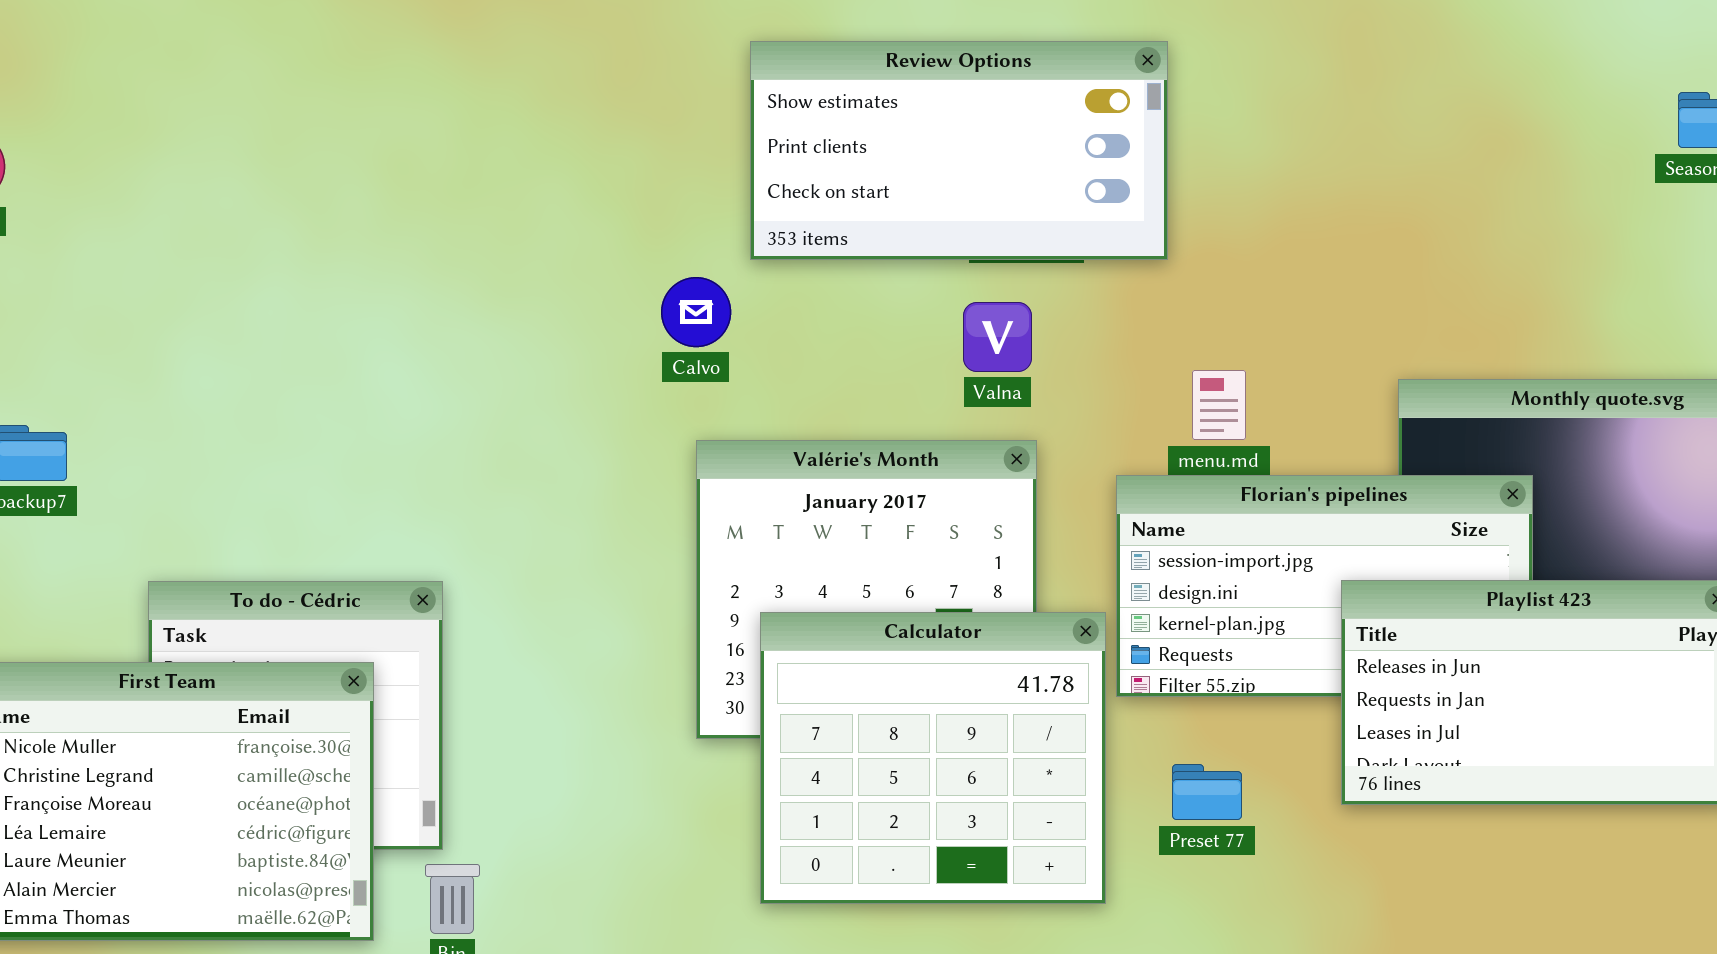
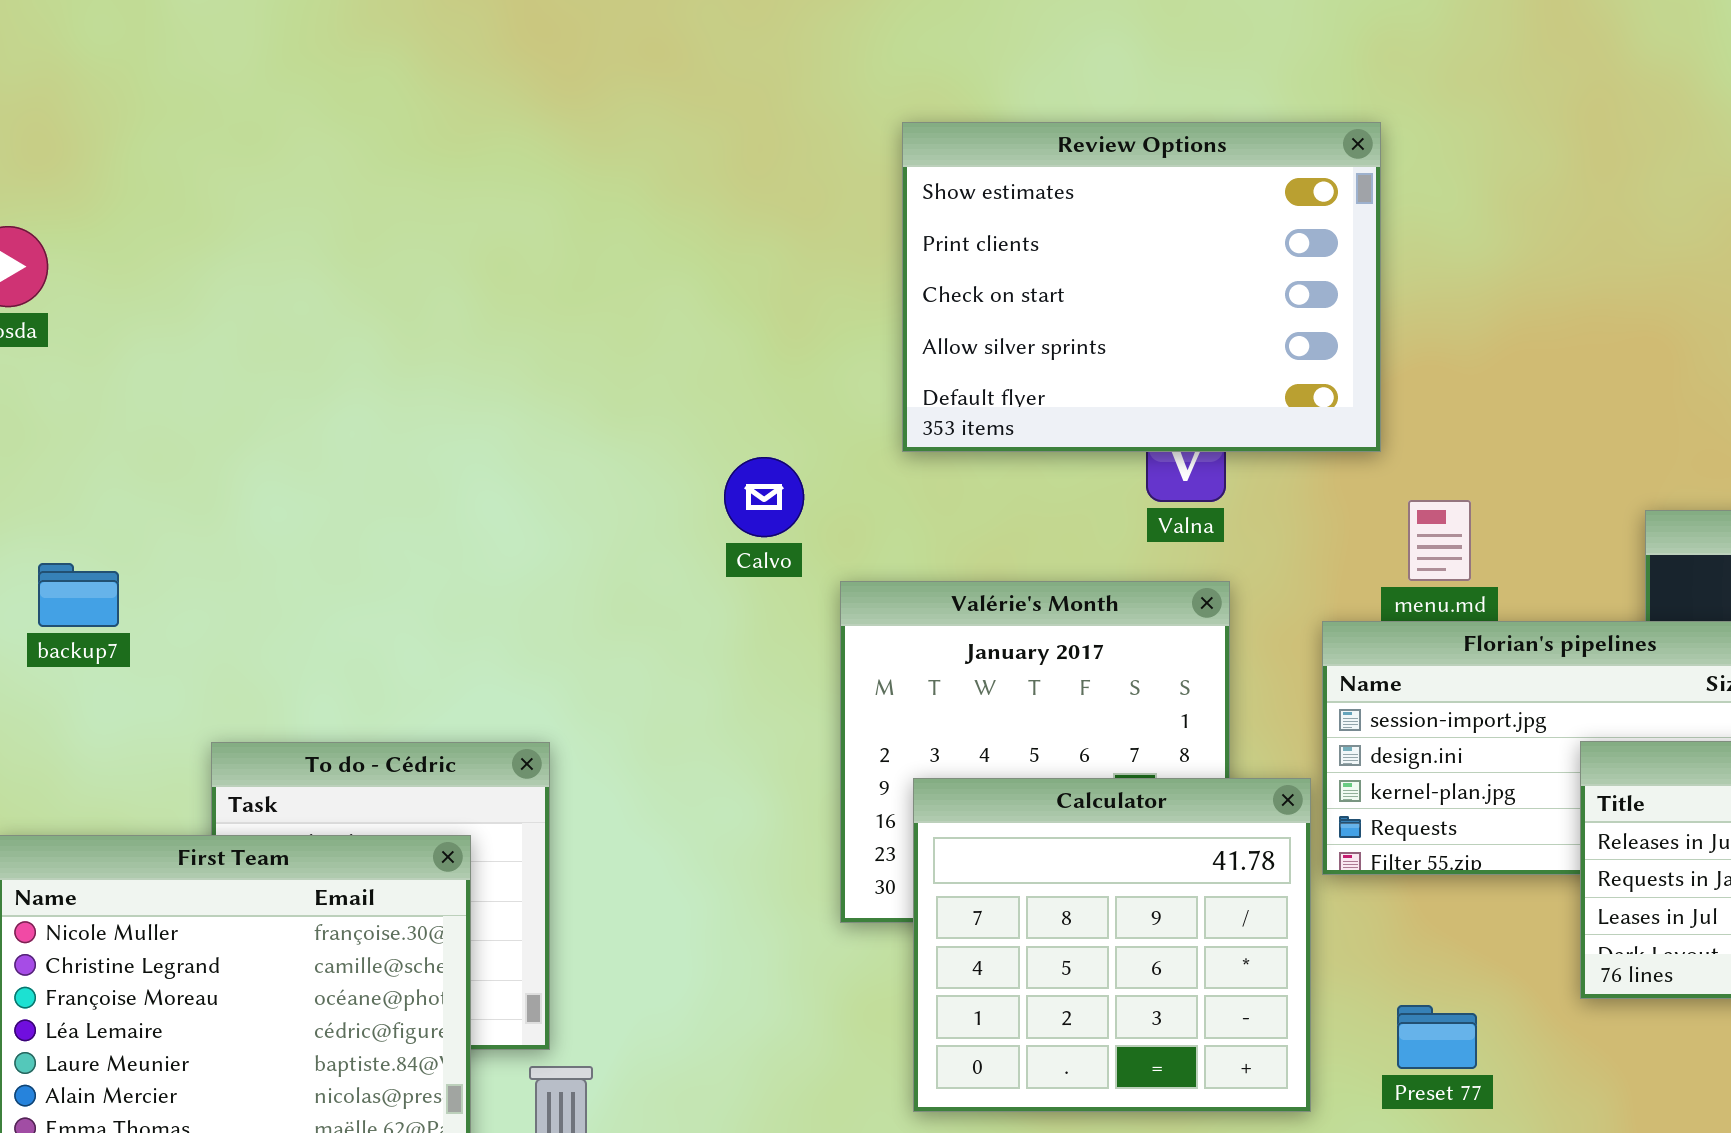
Review Options: [750,41,1168,260] -> [902,122,1381,452], resized
Calvo: [661,277,731,347] -> [724,457,804,537], moved
Preset 77: [1172,764,1242,820] -> [1397,1005,1477,1069], moved

